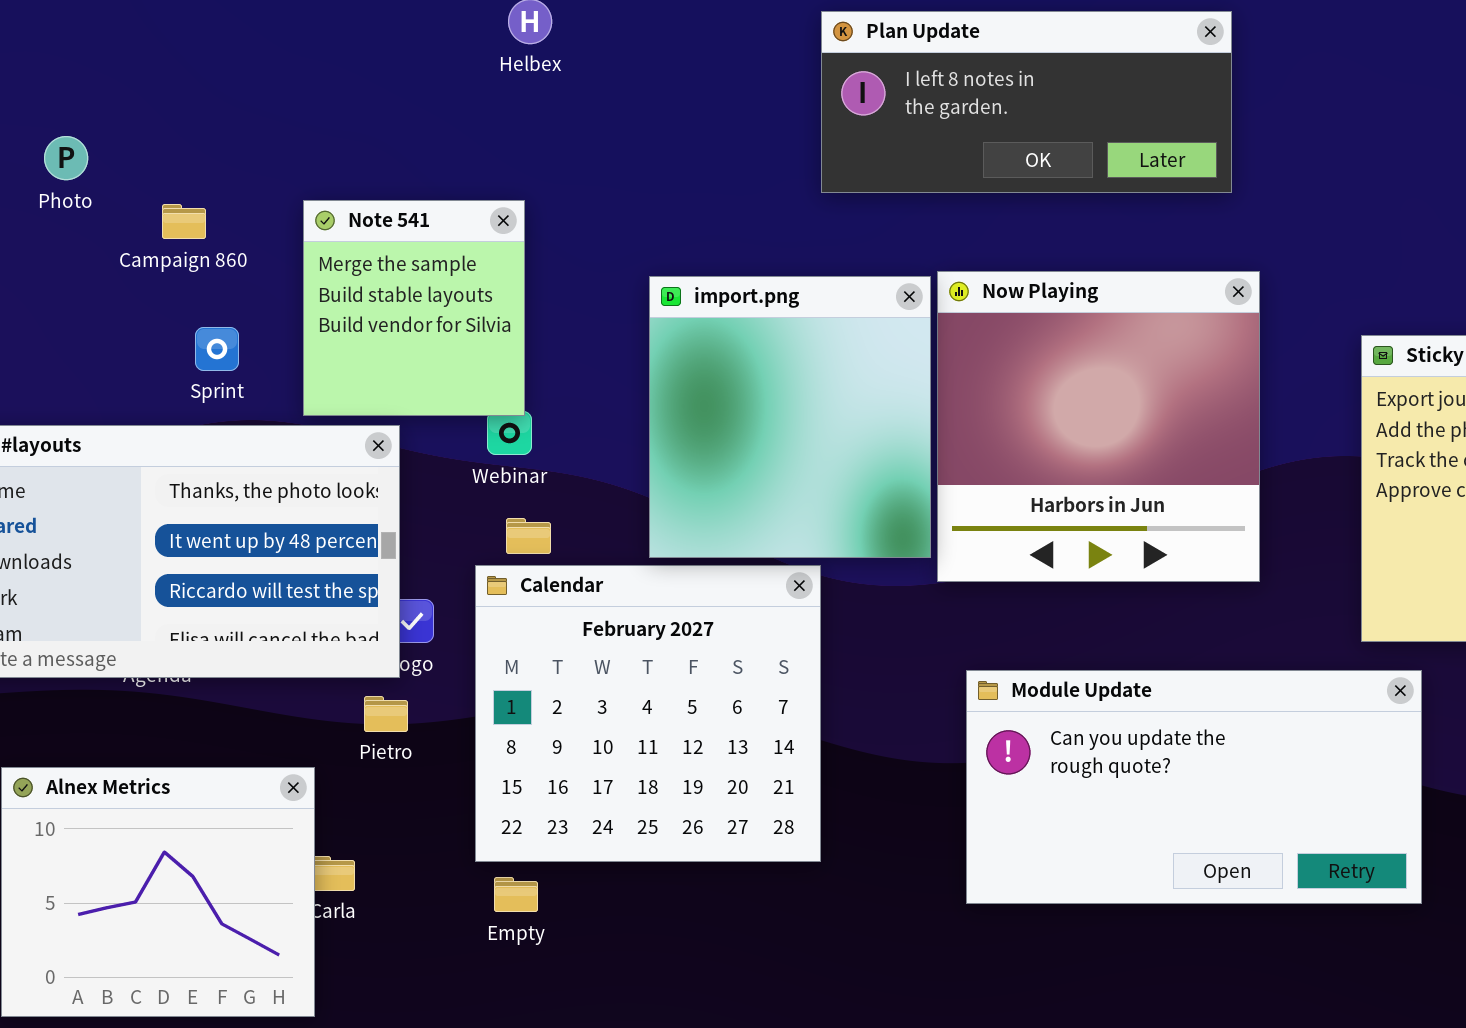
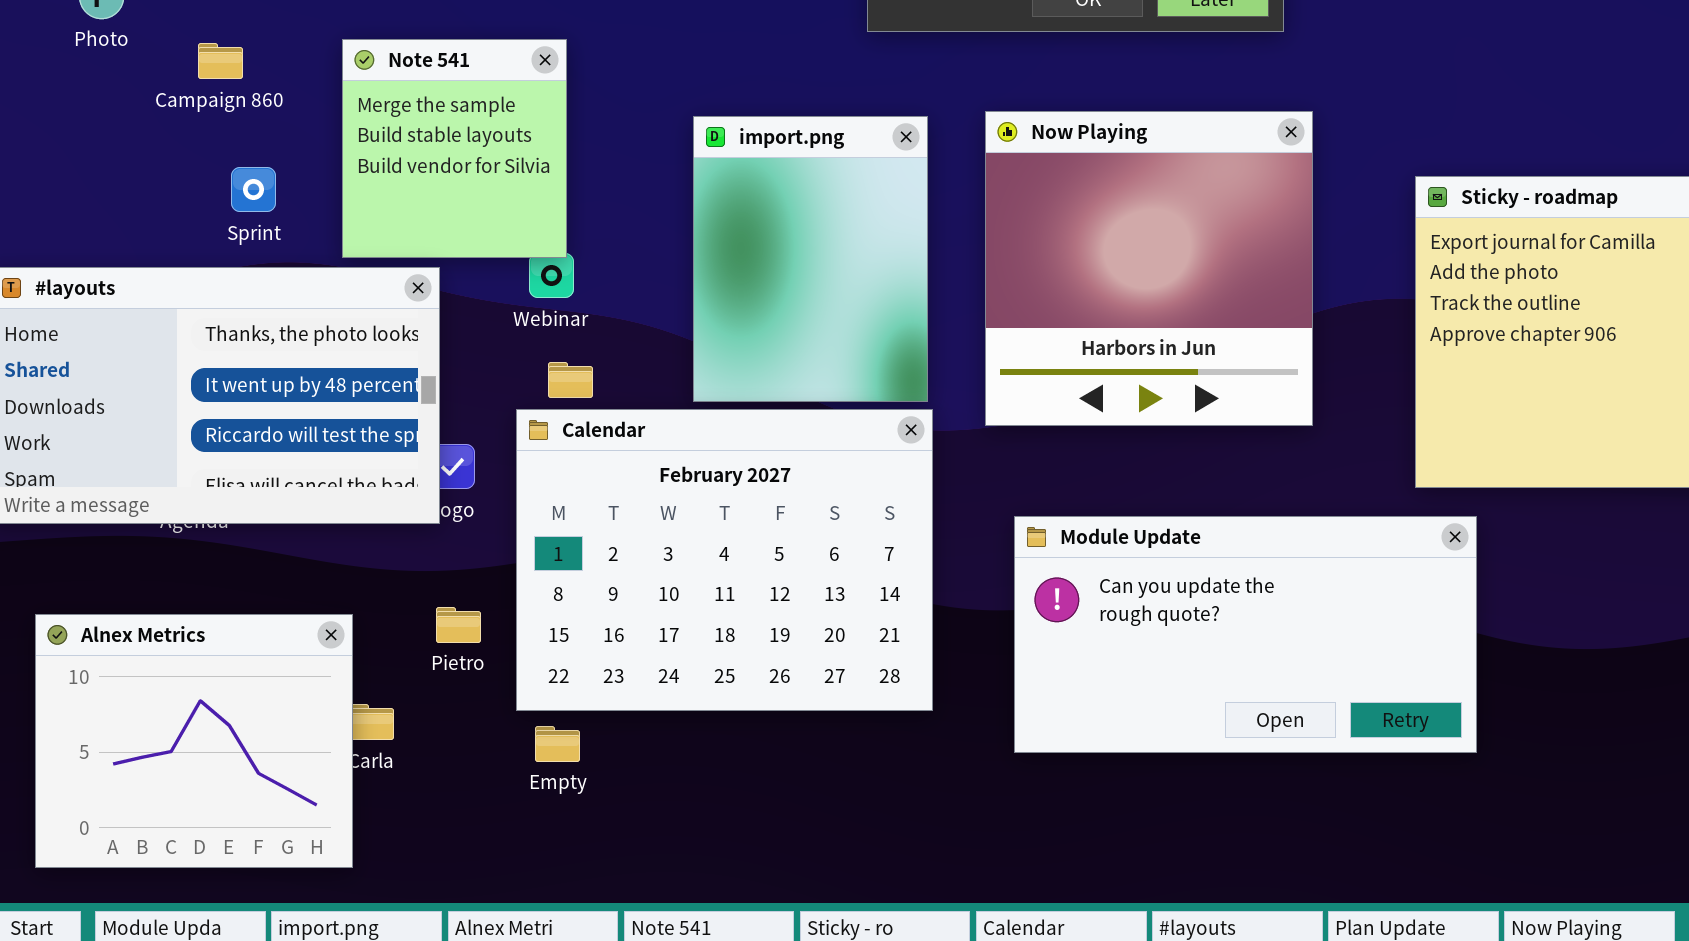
import.png: [649,276,931,558] -> [693,116,928,402], resized
Calendar: [475,565,821,862] -> [516,409,933,711], resized
Pietro: [364,696,408,732] -> [436,607,481,643], moved

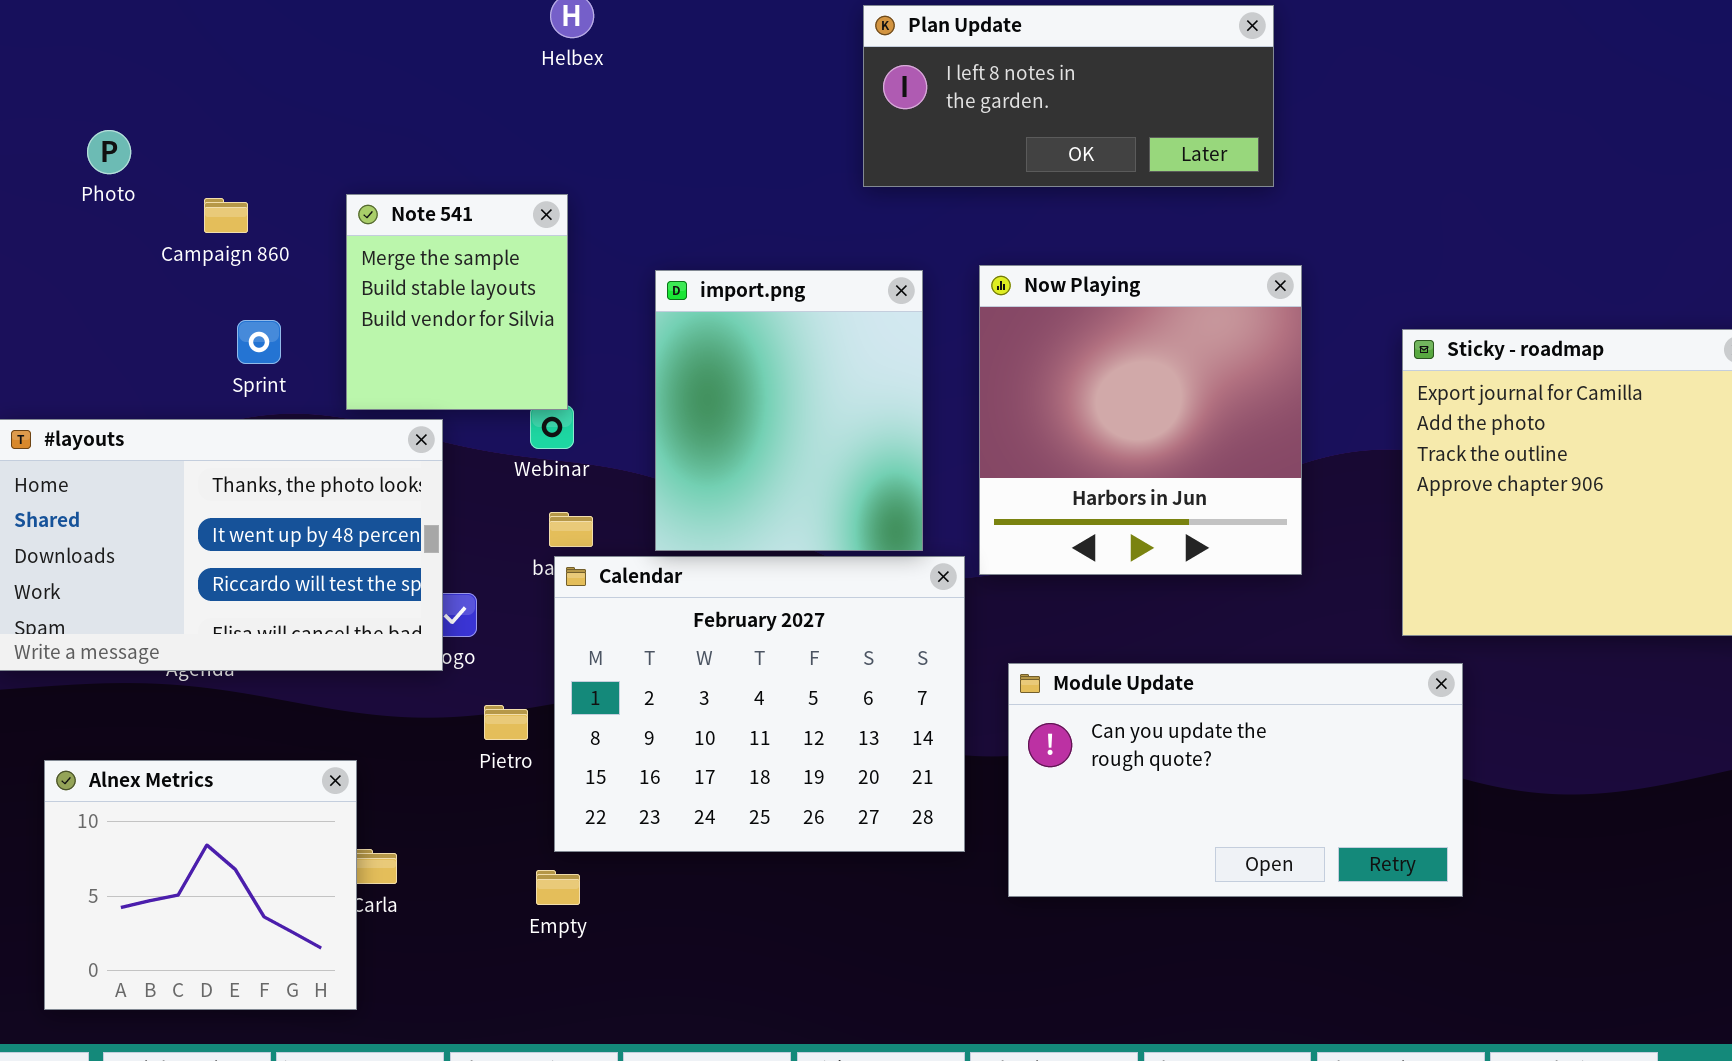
import.png: [693,116,928,402] -> [655,270,923,551], resized
Calendar: [516,409,933,711] -> [554,556,965,852], moved
Pietro: [436,607,481,643] -> [484,705,528,740], moved

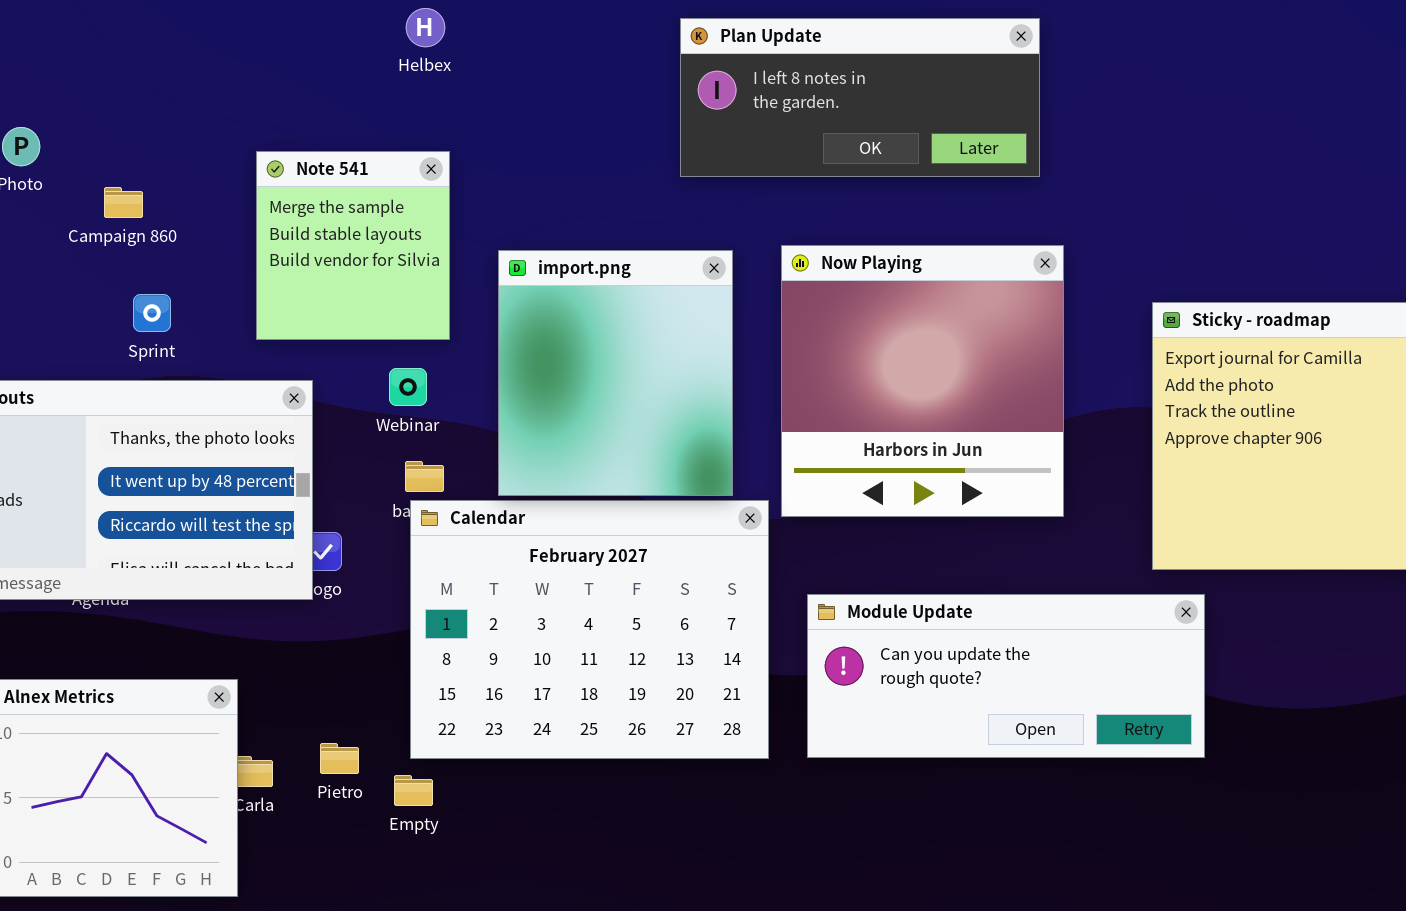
Note 541: [346,194,568,410] -> [256,151,450,340], moved
Module Update: [1008,663,1463,897] -> [807,594,1205,758], resized
Pietro: [484,705,528,740] -> [320,743,359,774], moved

